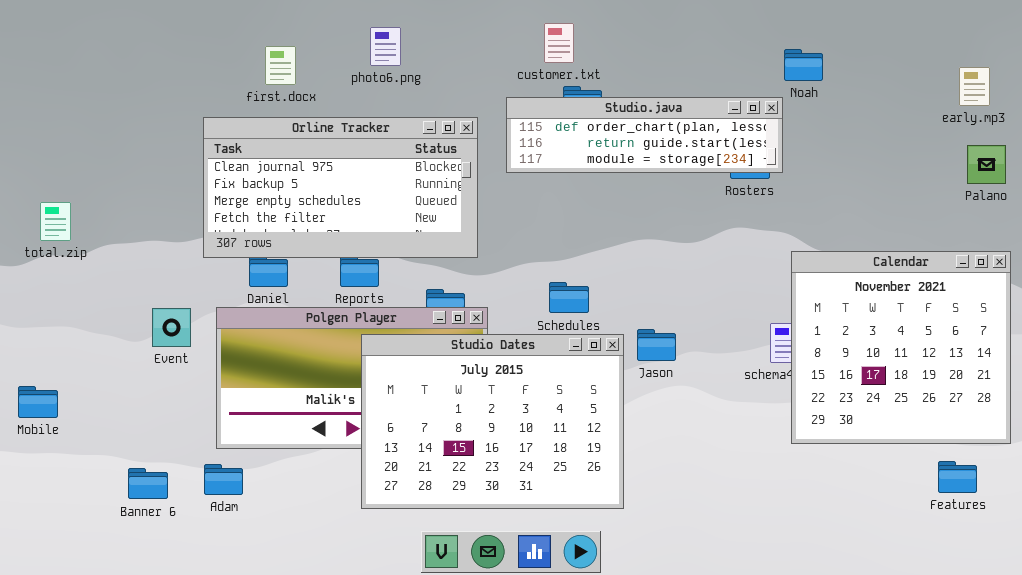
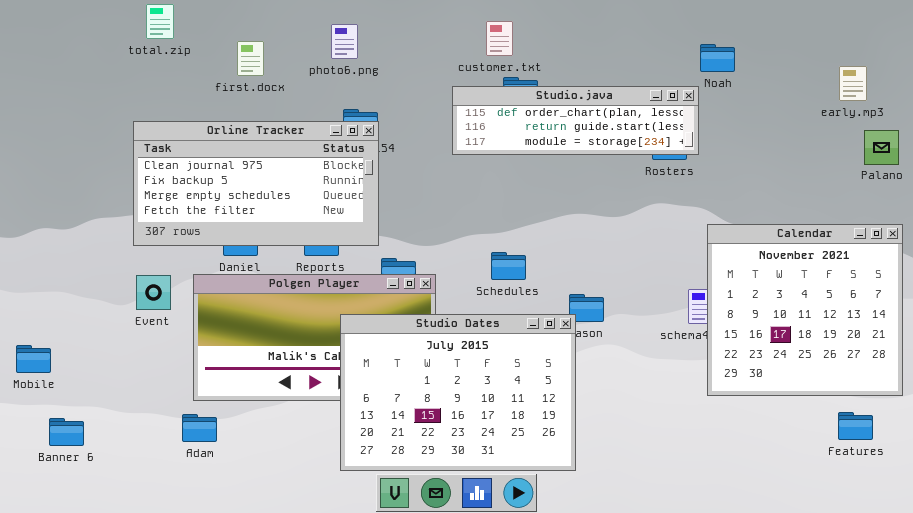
early.mp3: [959,67,990,106] -> [839,66,867,101], moved
Orline Tracker: [203,117,478,258] -> [133,121,379,246], moved
total.zip: [40,202,71,241] -> [146,4,174,39], moved
Studio Dates: [361,334,624,509] -> [340,314,576,471], moved
Banner 6: [128,468,168,499] -> [49,418,84,446], moved

